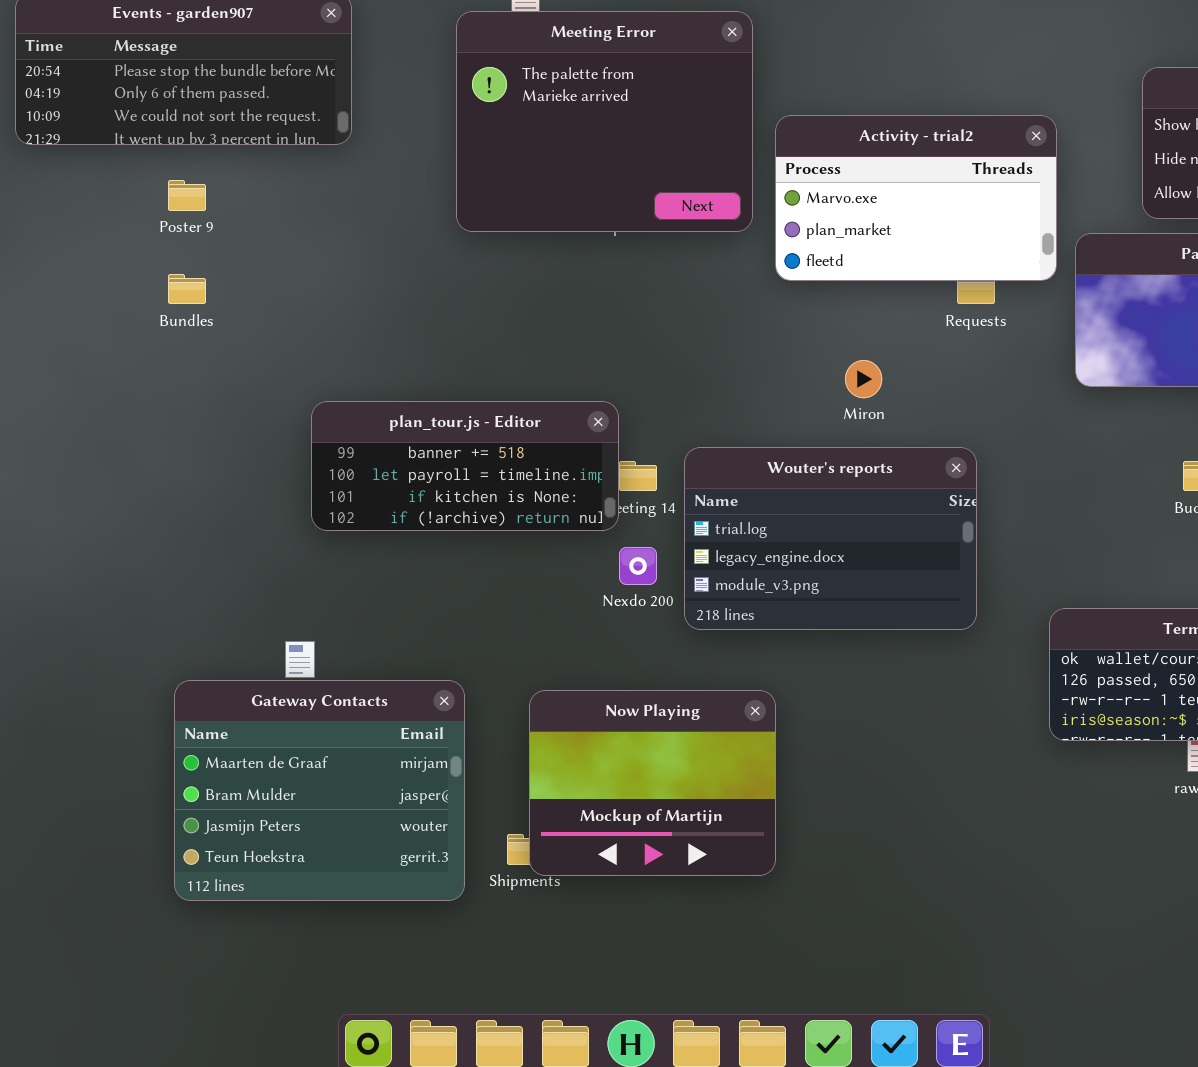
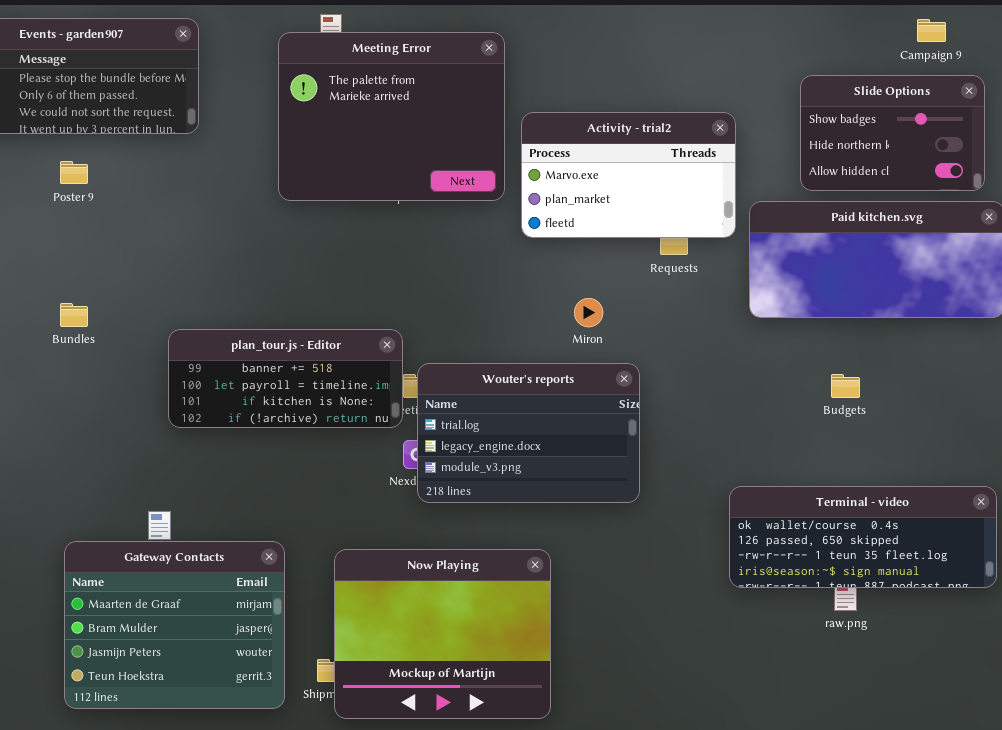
Bundles: [168,274,206,304] -> [60,303,88,327], moved
Wouter's reports: [684,447,977,630] -> [417,363,640,503], moved
Now Playing: [529,690,776,876] -> [334,549,551,719], resized

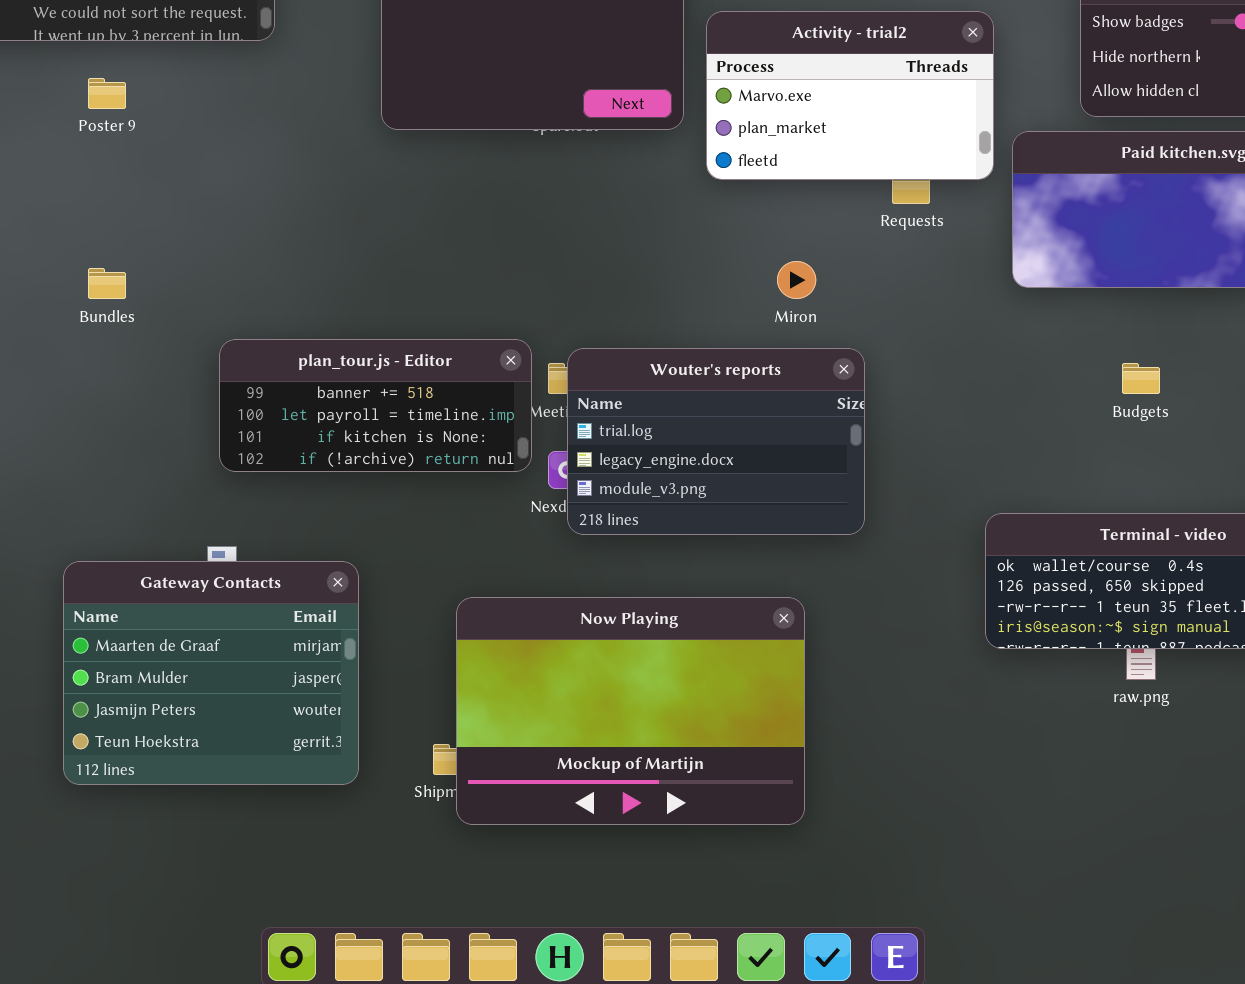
plan_tour.js - Editor: [168,329,403,428] -> [219,339,532,472], moved
Gateway Contacts: [64,541,285,709] -> [63,561,359,785], moved
Now Playing: [334,549,551,719] -> [456,597,805,825], resized

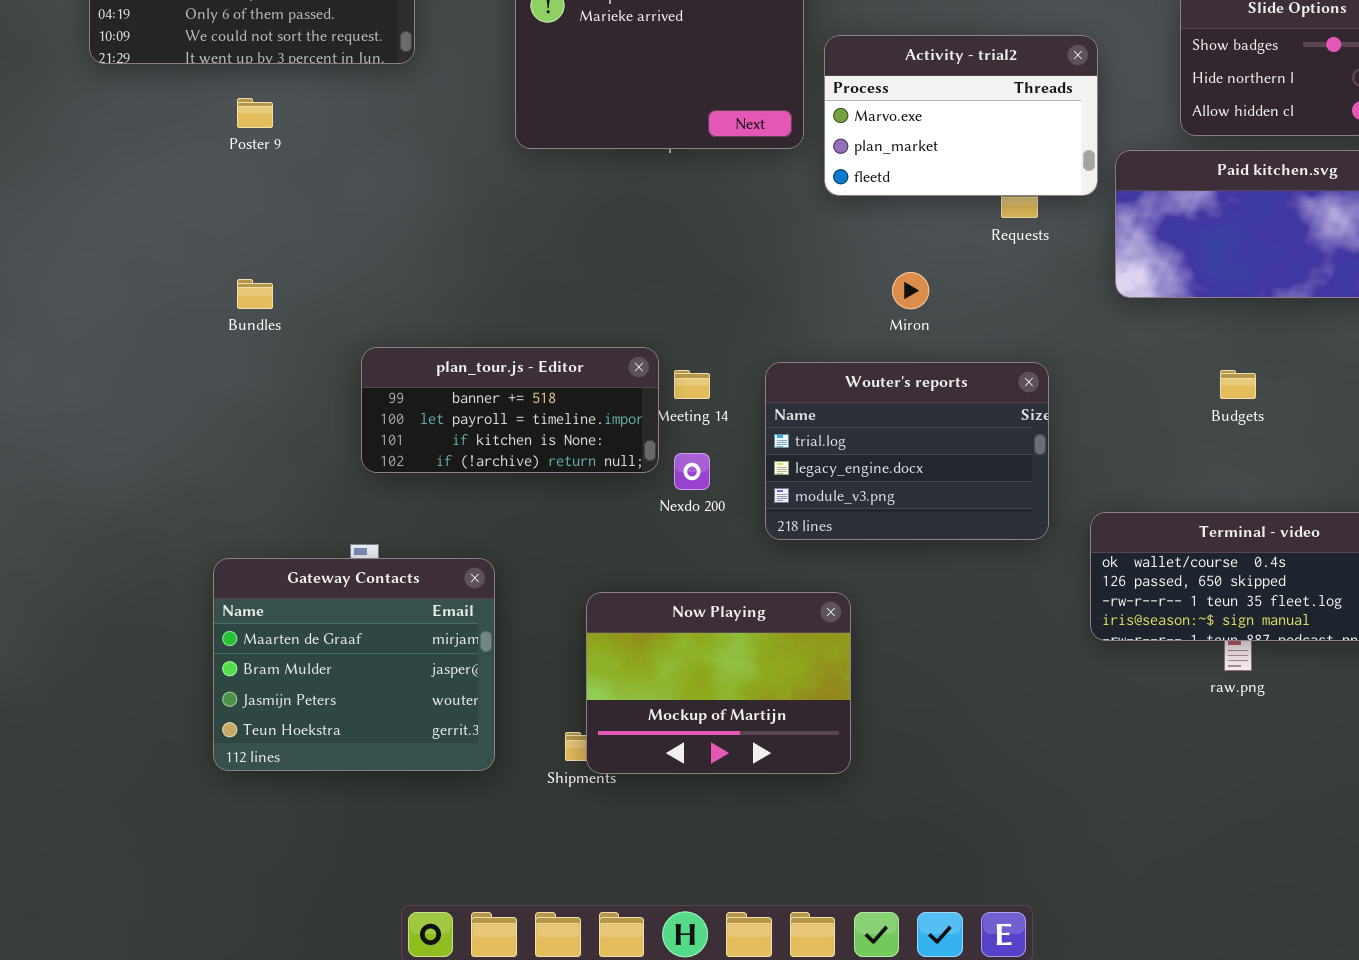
Wouter's reports: [567,348,865,535] -> [765,362,1049,540], moved
Now Playing: [456,597,805,825] -> [586,592,851,774], resized

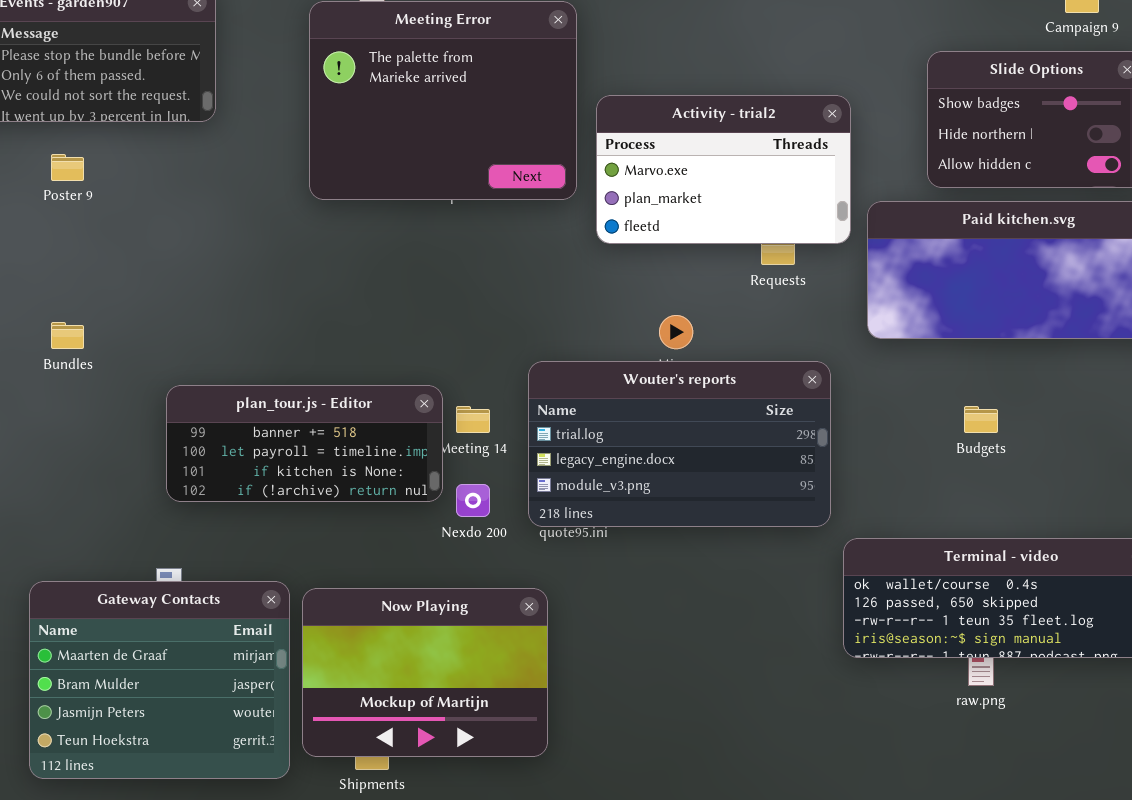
Wouter's reports: [765,362,1049,540] -> [528,361,831,527], moved, resized
Now Playing: [586,592,851,774] -> [302,588,548,757], moved

